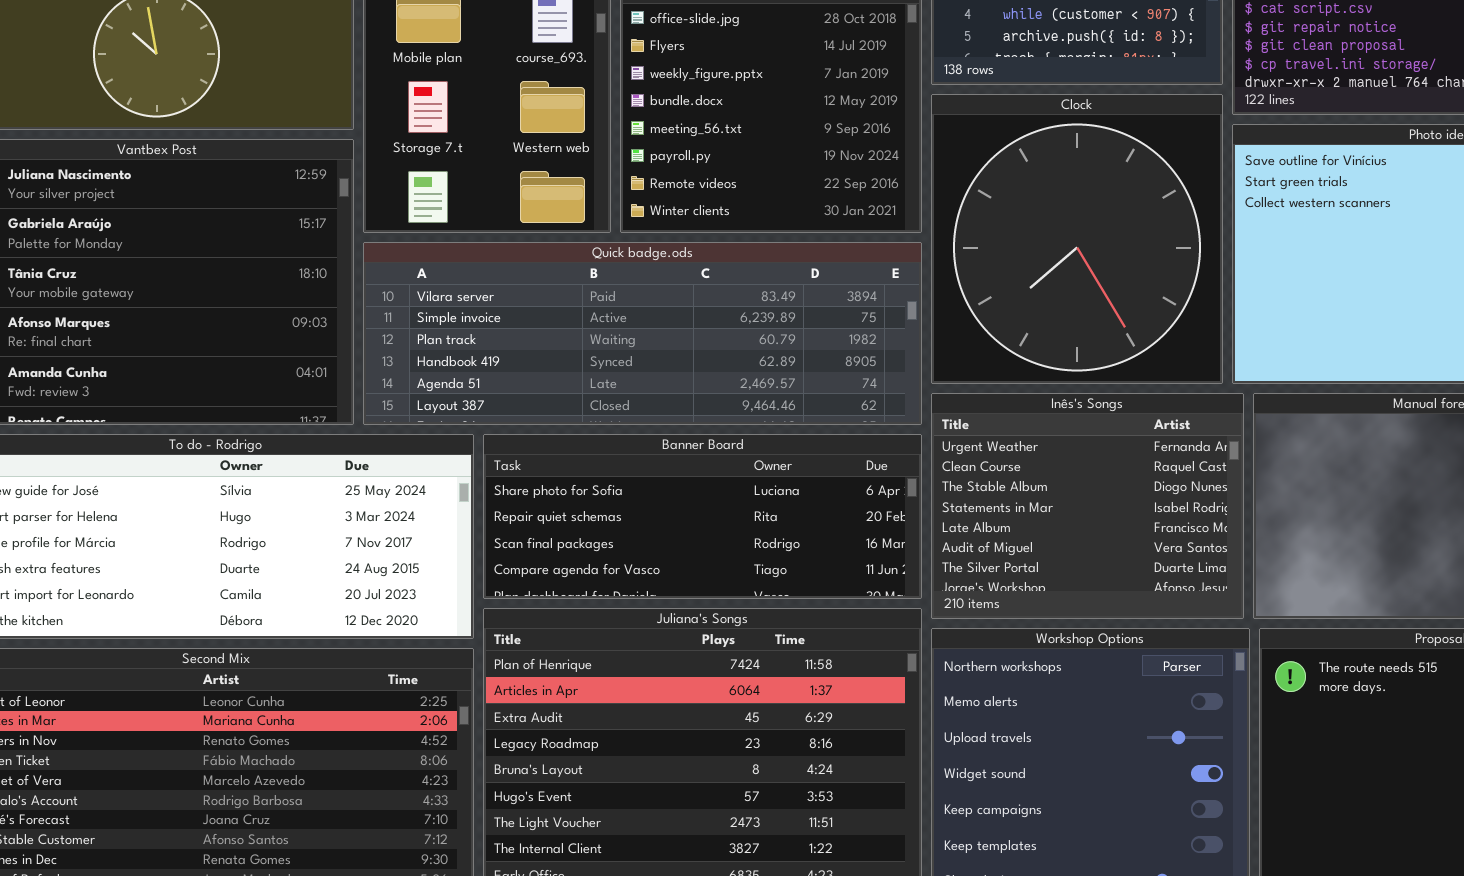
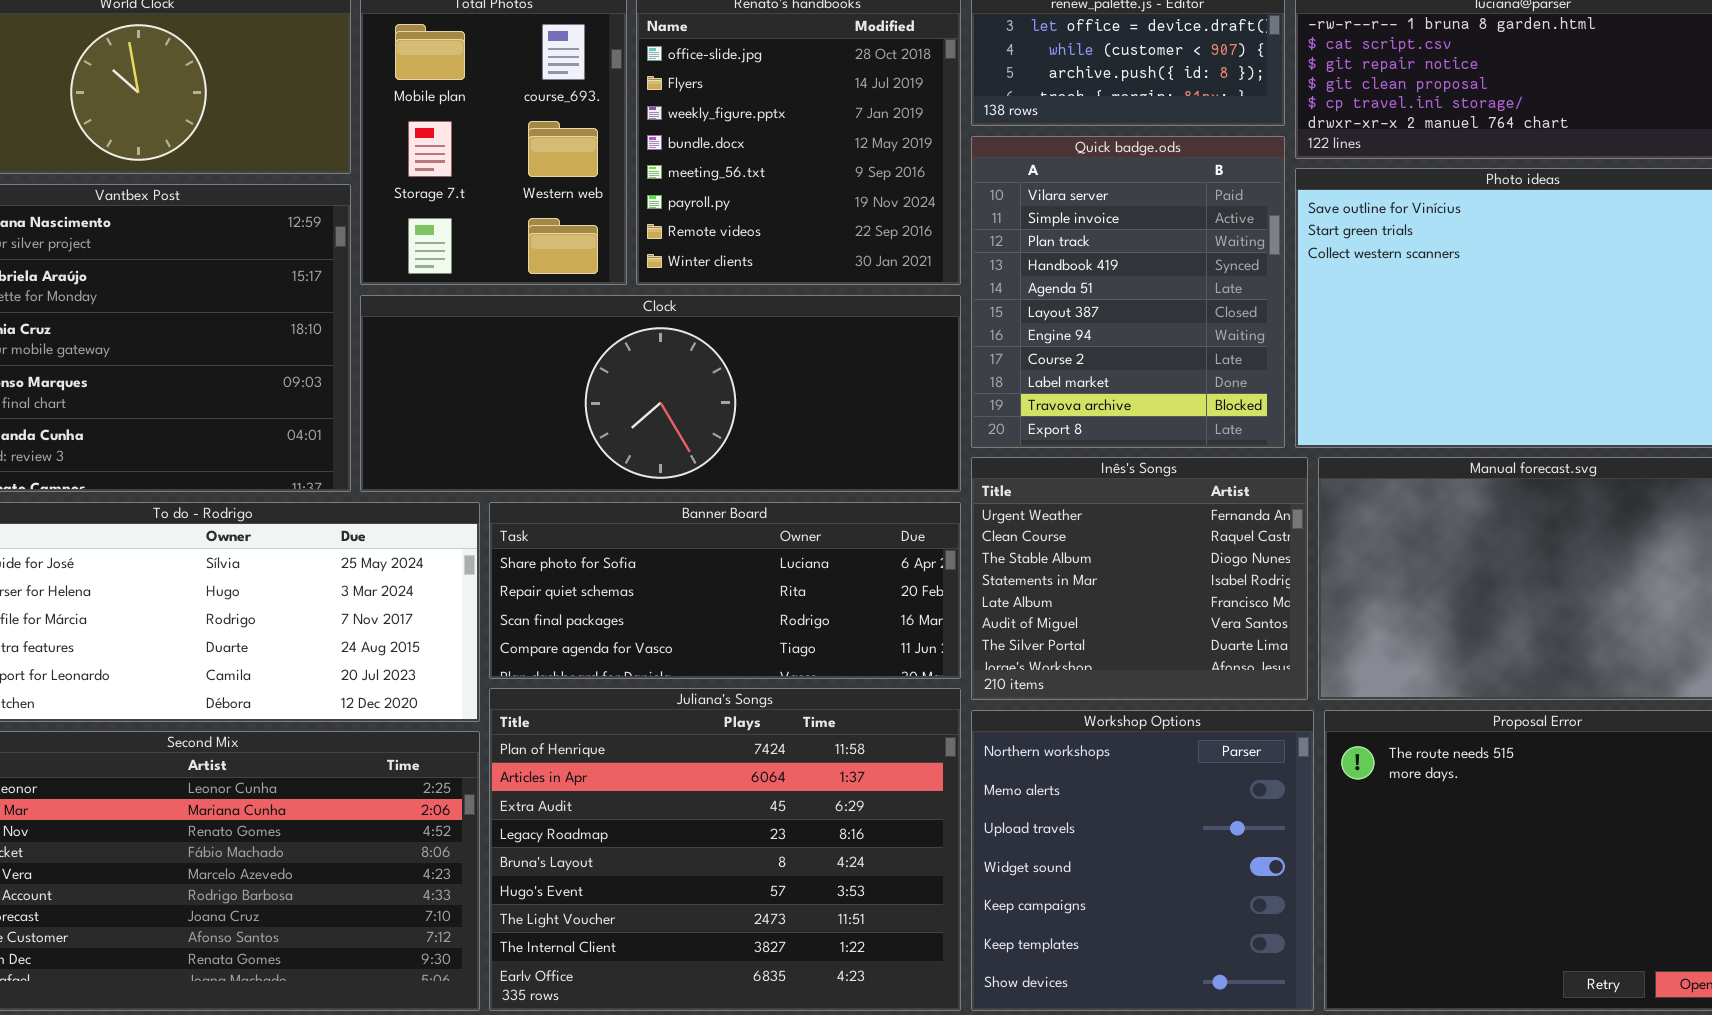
Clock: [931,94,1223,384] -> [360,295,961,492], moved, resized
Quick badge.ods: [363,242,922,425] -> [971,136,1285,448], moved, resized

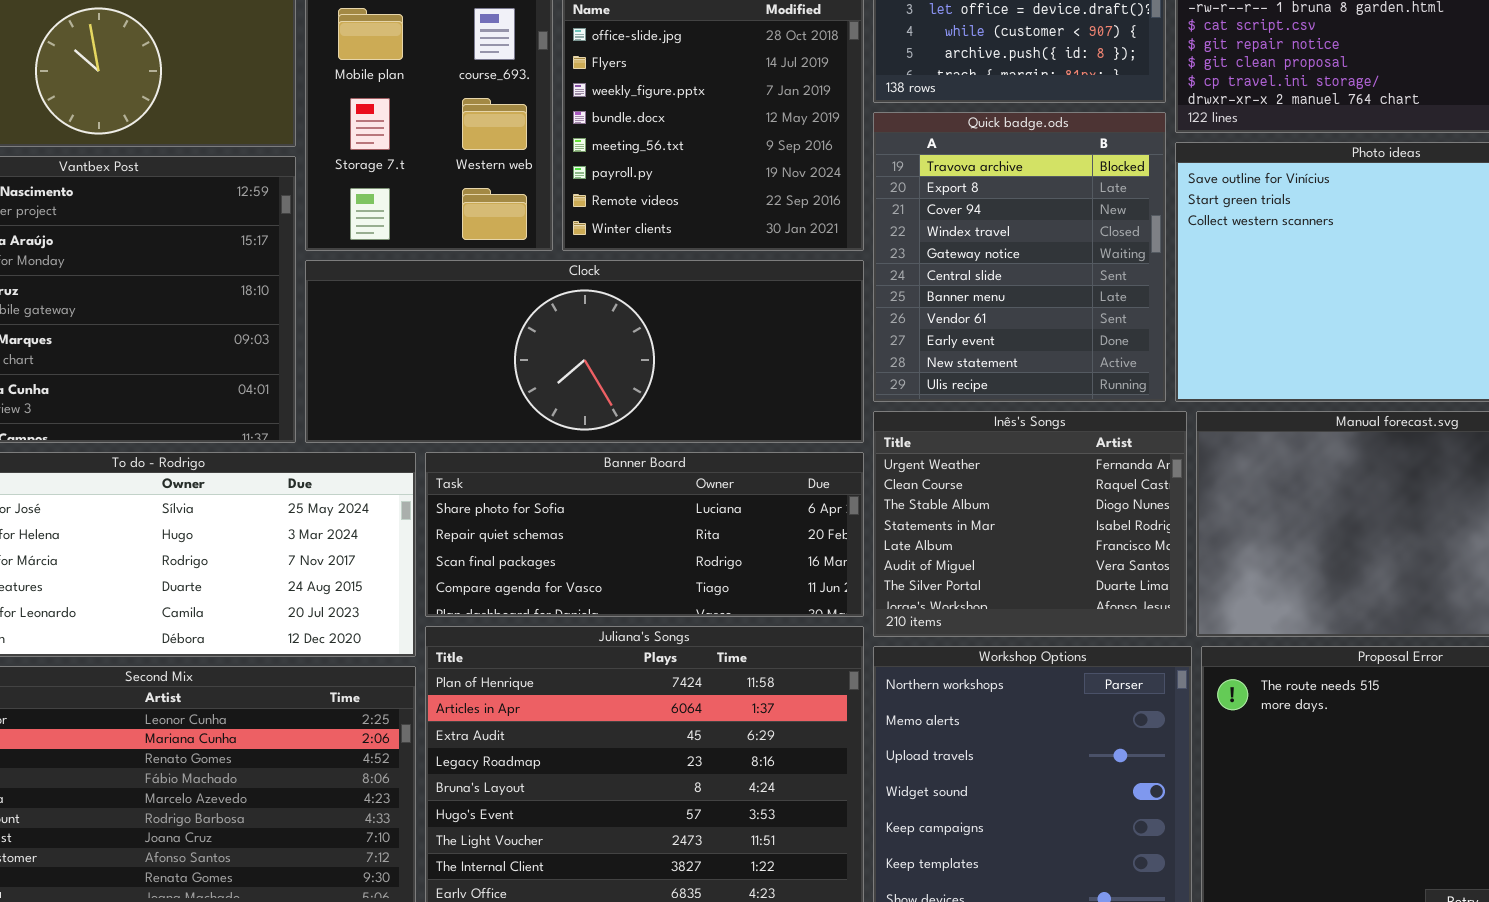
Quick badge.ods: [971,136,1285,448] -> [873,112,1166,402], scrolled down 9 rows

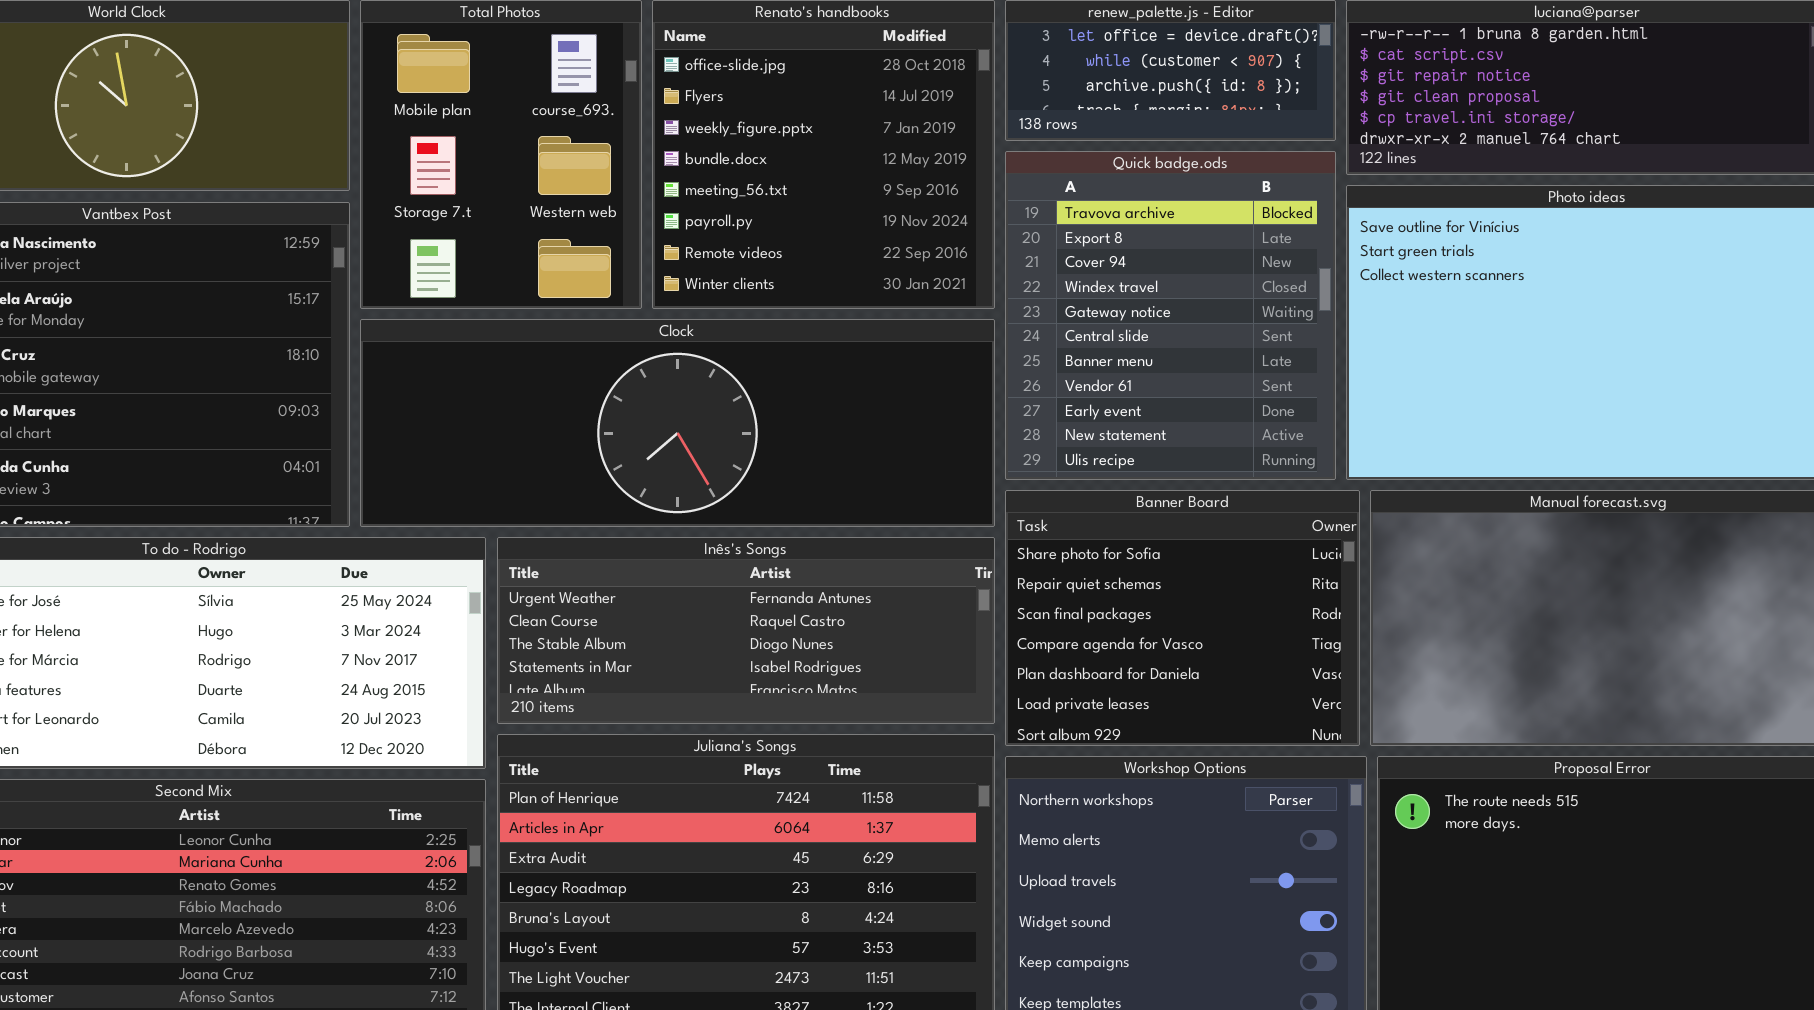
Inês's Songs: [873,411,1187,637] -> [497,537,995,724], moved, resized
Banner Board: [425,452,864,617] -> [1005,490,1360,746], moved, resized

